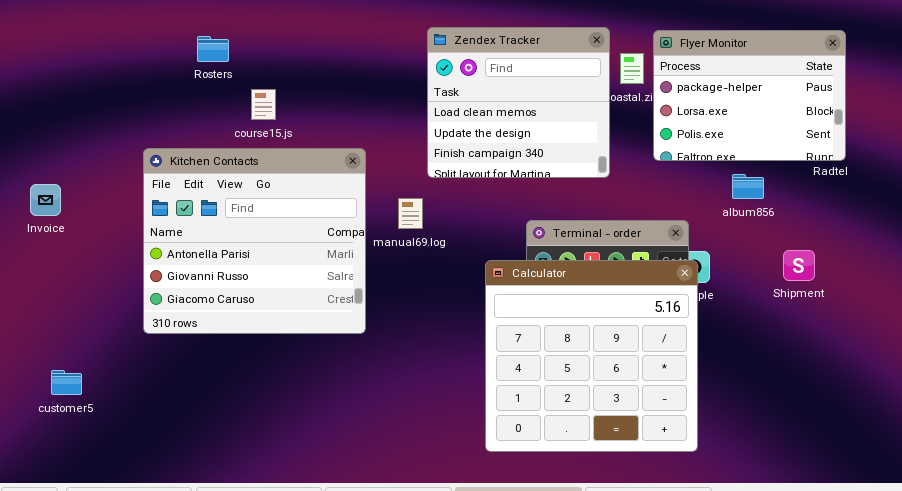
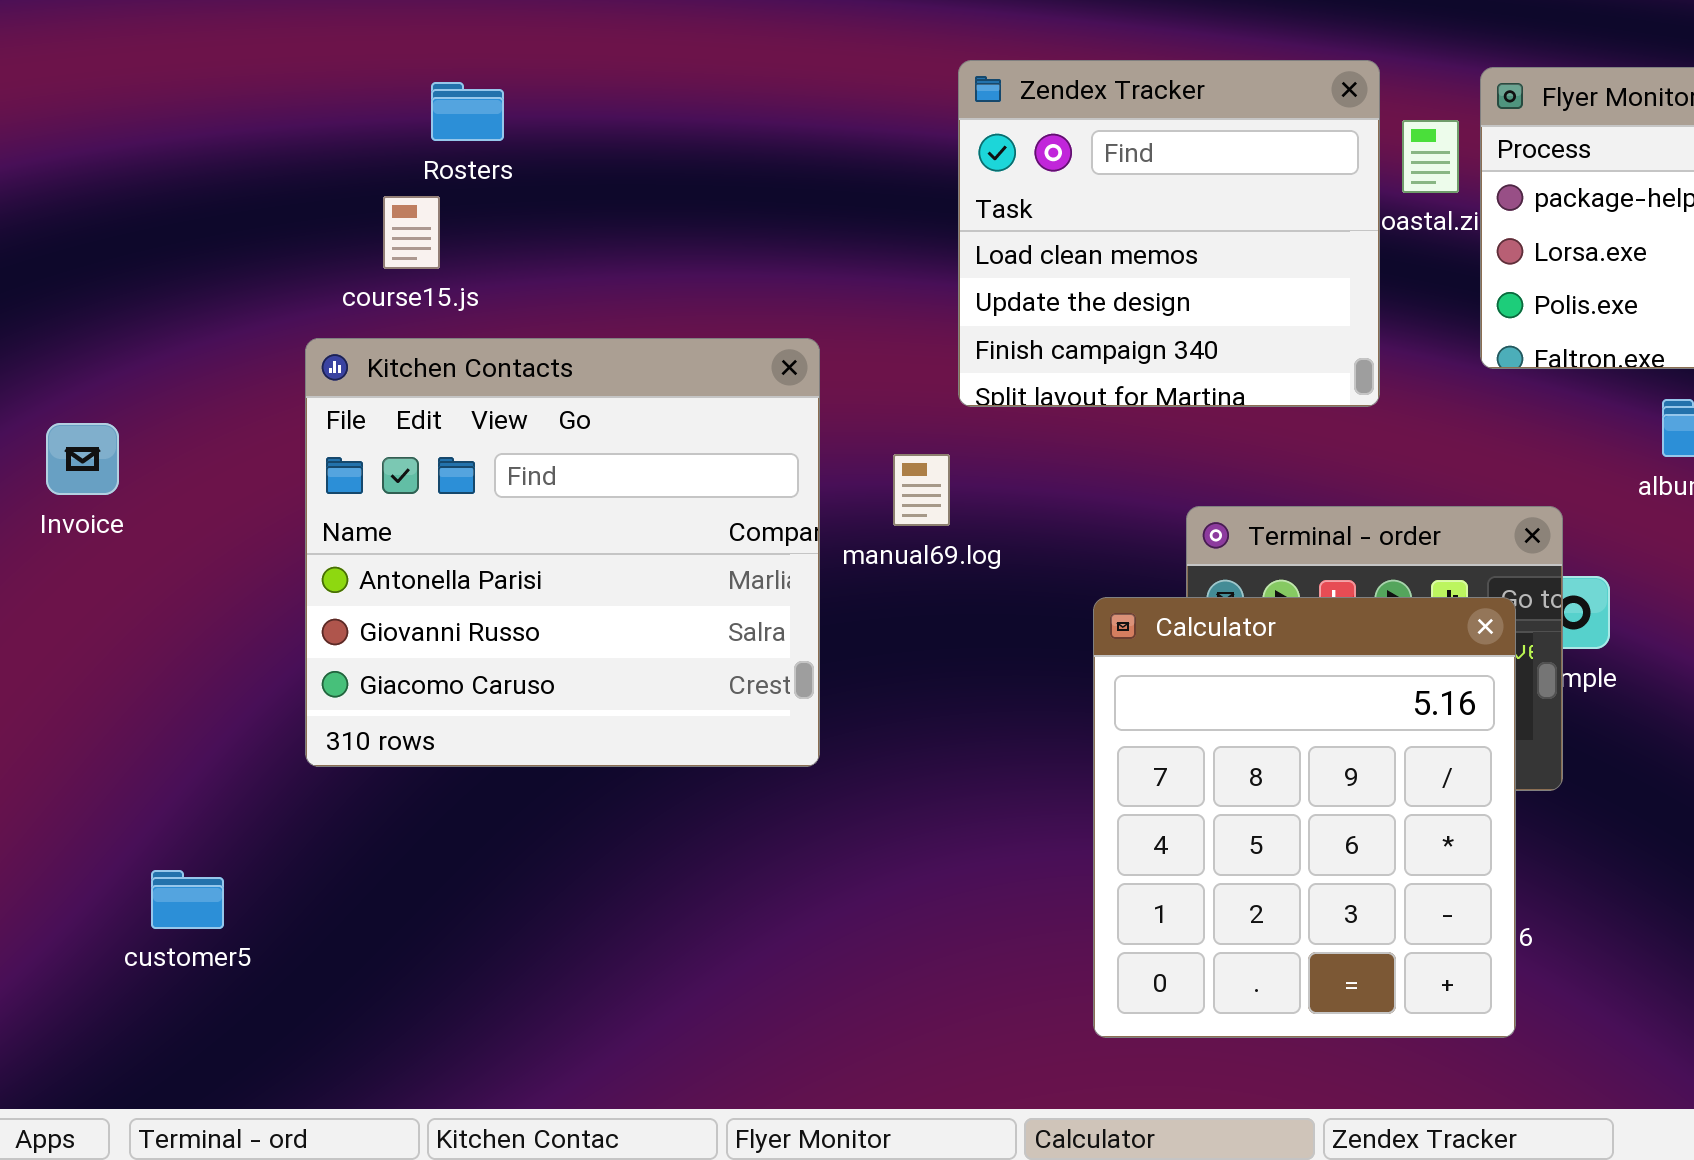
course15.js: [251,89,276,120] -> [383,196,440,269], moved
Calculator: [485,260,698,452] -> [1093,597,1516,1038], resized
customer5: [51,370,82,395] -> [151,870,224,929], moved

